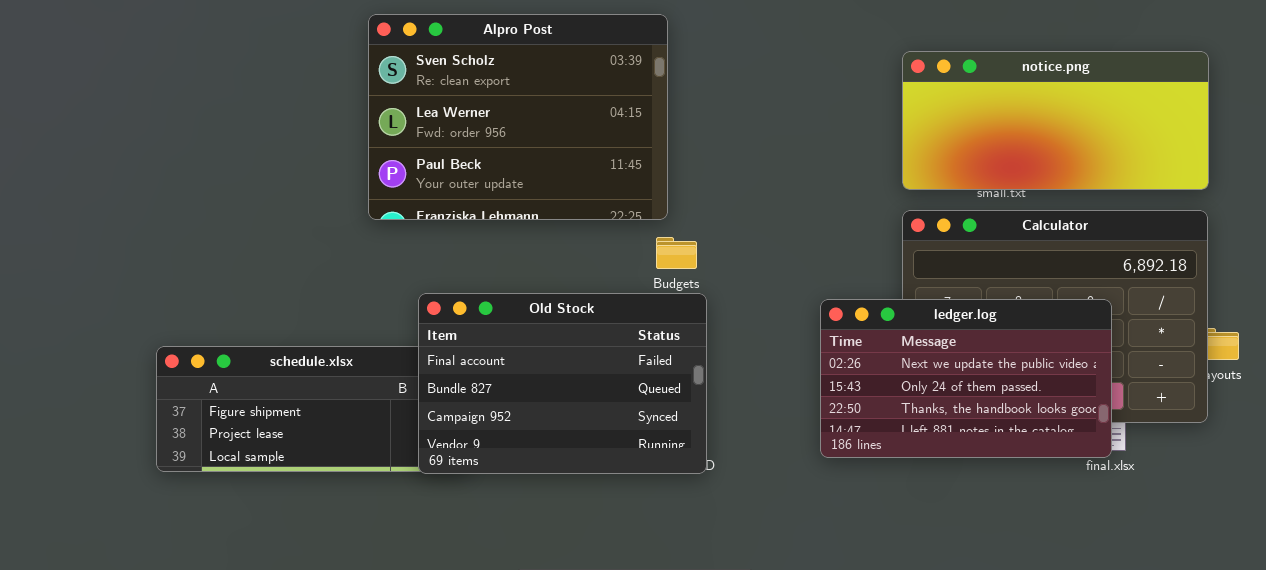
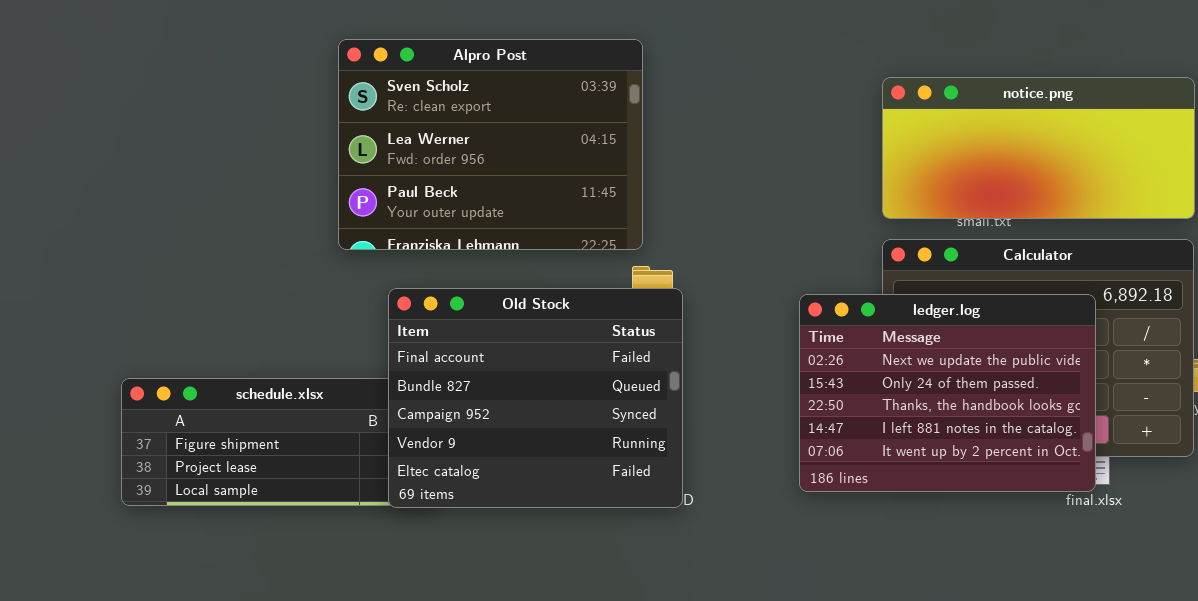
Old Stock: [418,293,707,474] -> [388,288,683,508], resized
ledger.log: [820,299,1112,458] -> [799,294,1096,492], resized

